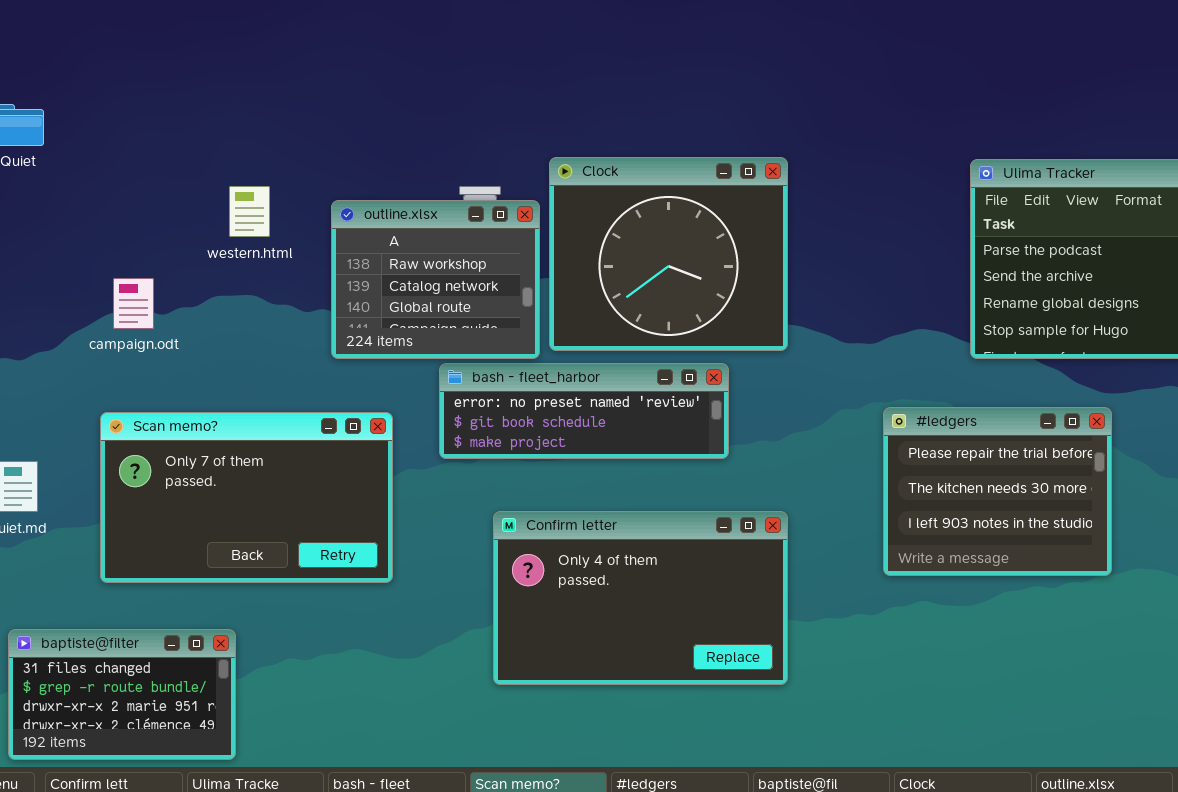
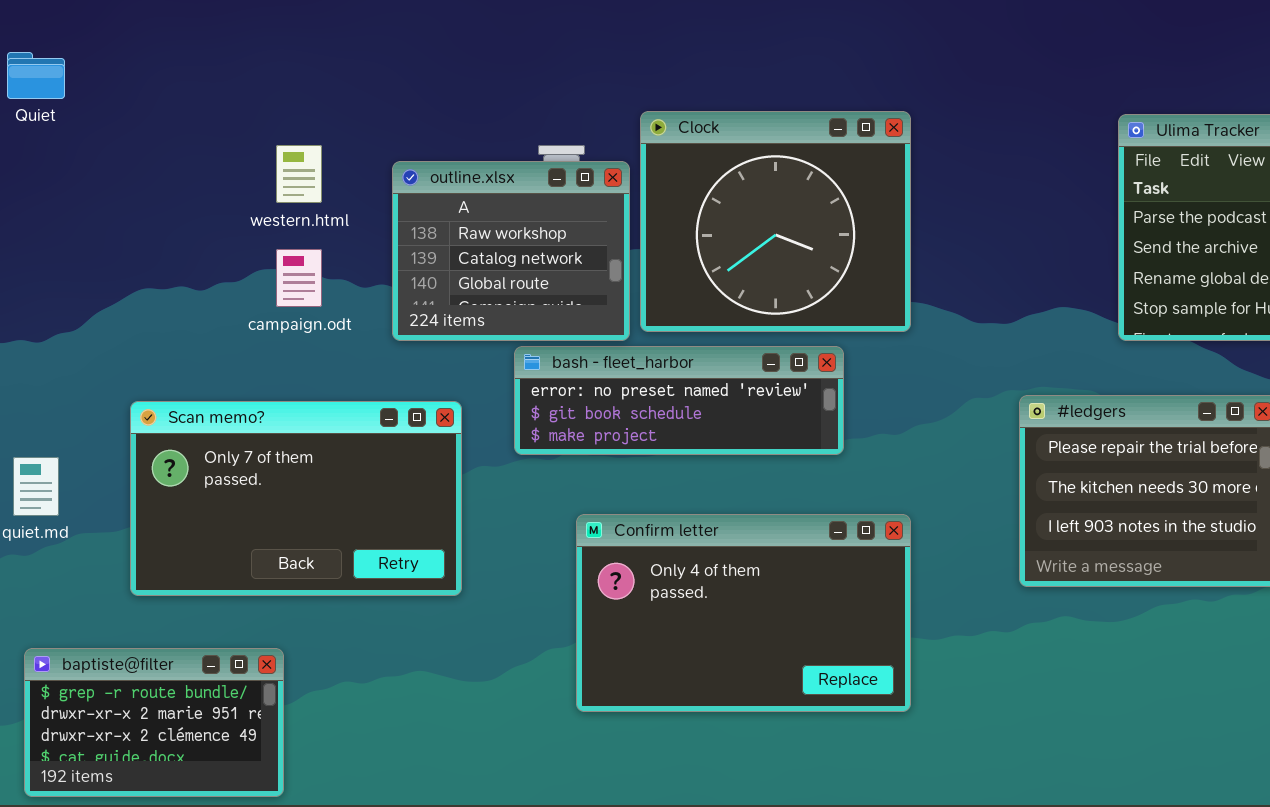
campaign.odt: [113,278,154,329] -> [276,249,322,307], moved
baptiste@filter: [8,629,236,760] -> [24,648,284,797], scrolled down 1 row

